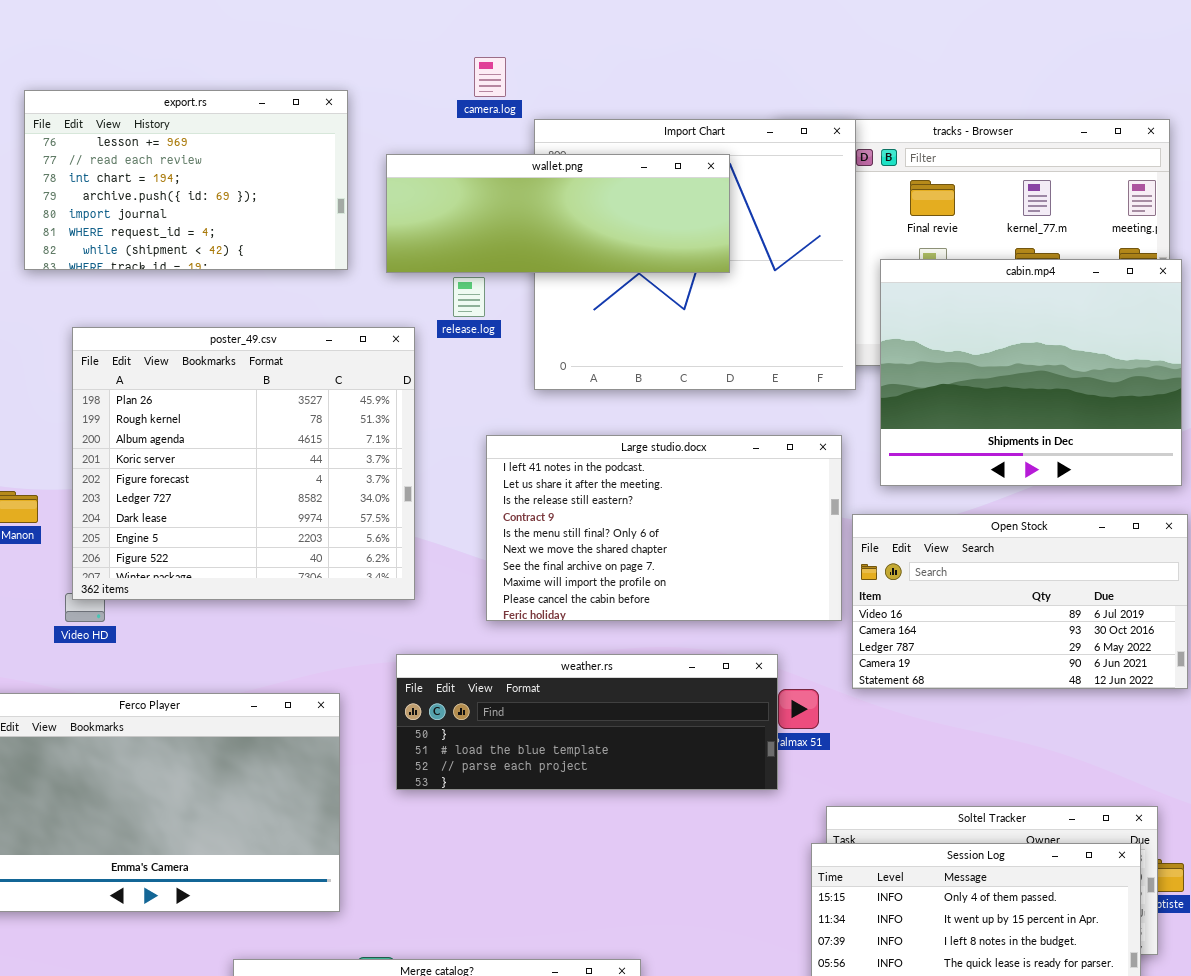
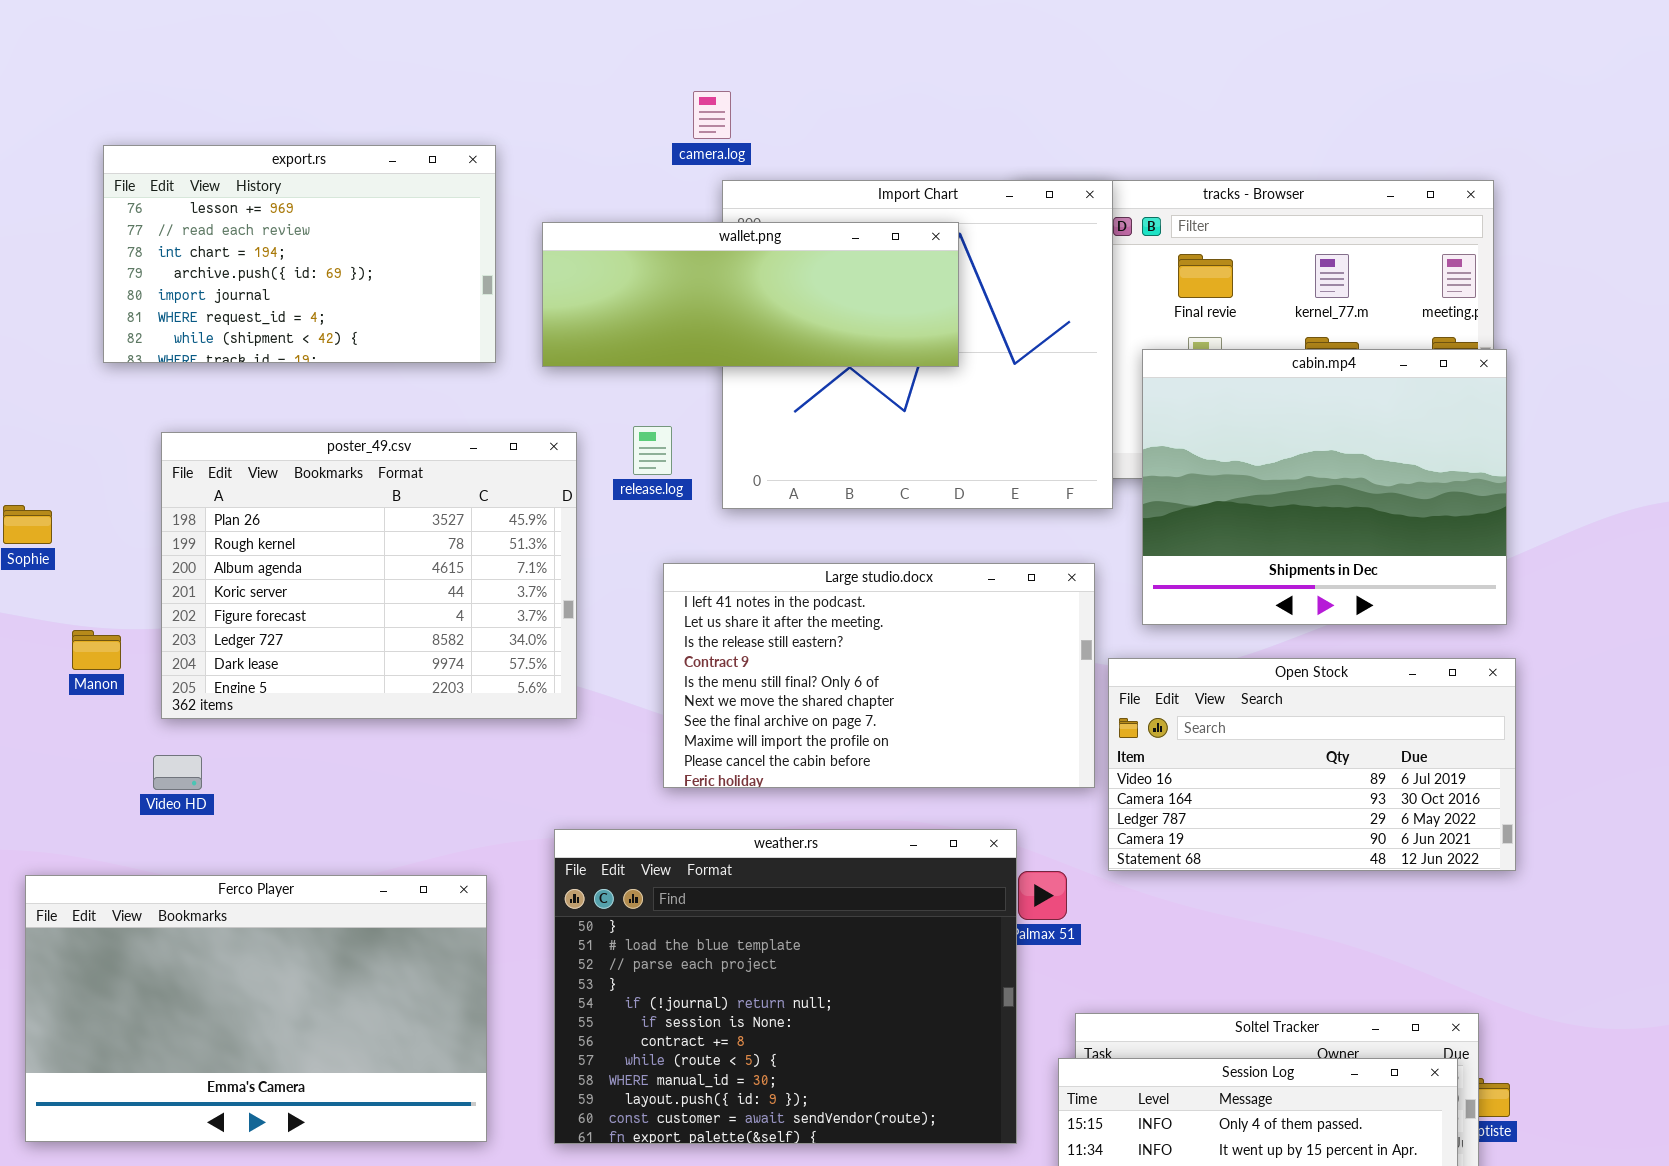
camera.log: [474,57,506,97] -> [693,91,731,139], moved
release.log: [453,277,485,317] -> [633,426,672,475], moved
poster_49.csv: [72,327,415,600] -> [161,432,577,719], resized
weather.rs: [396,654,778,790] -> [554,829,1017,1144], resized

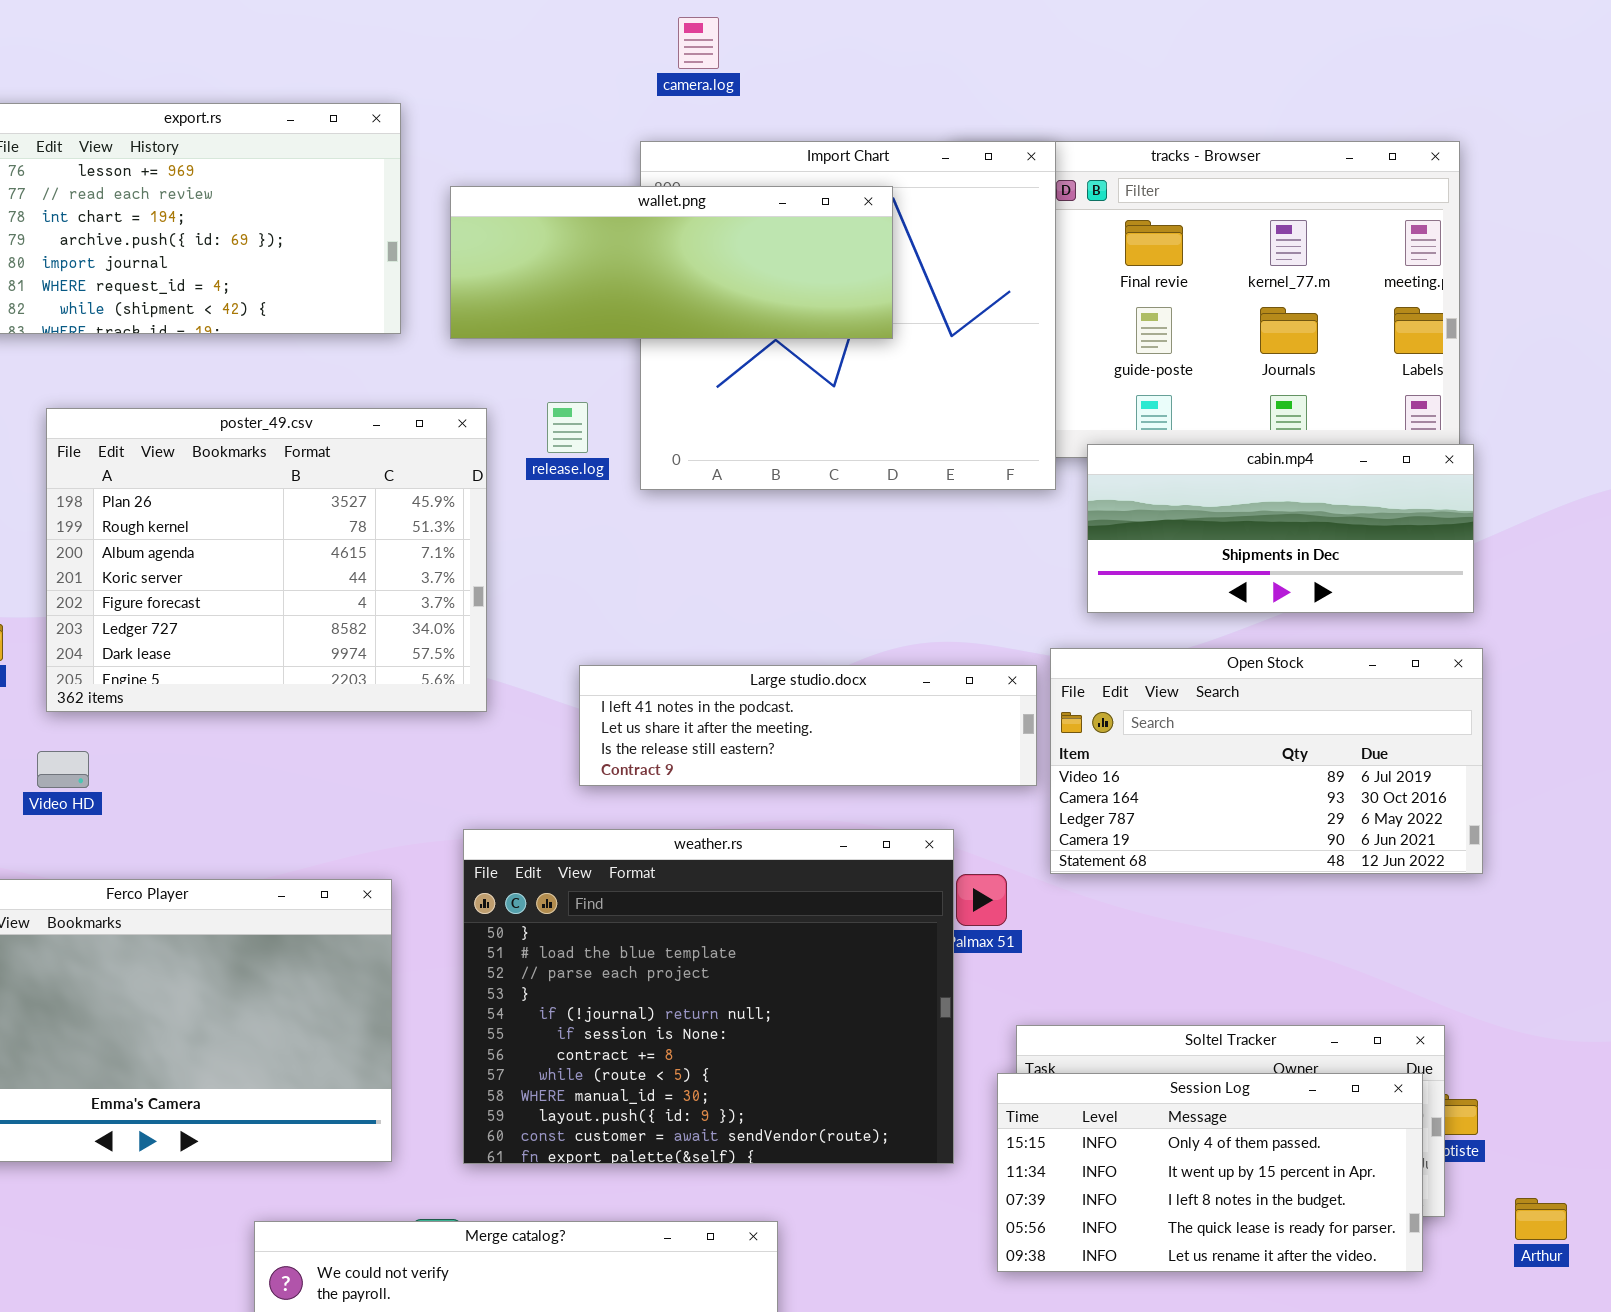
camera.log: [693,91,731,139] -> [678,17,719,69], moved
cabin.mp4: [1142,349,1507,625] -> [1087,444,1474,613], resized
Large studio.docx: [663,563,1095,788] -> [579,665,1037,786], resized

